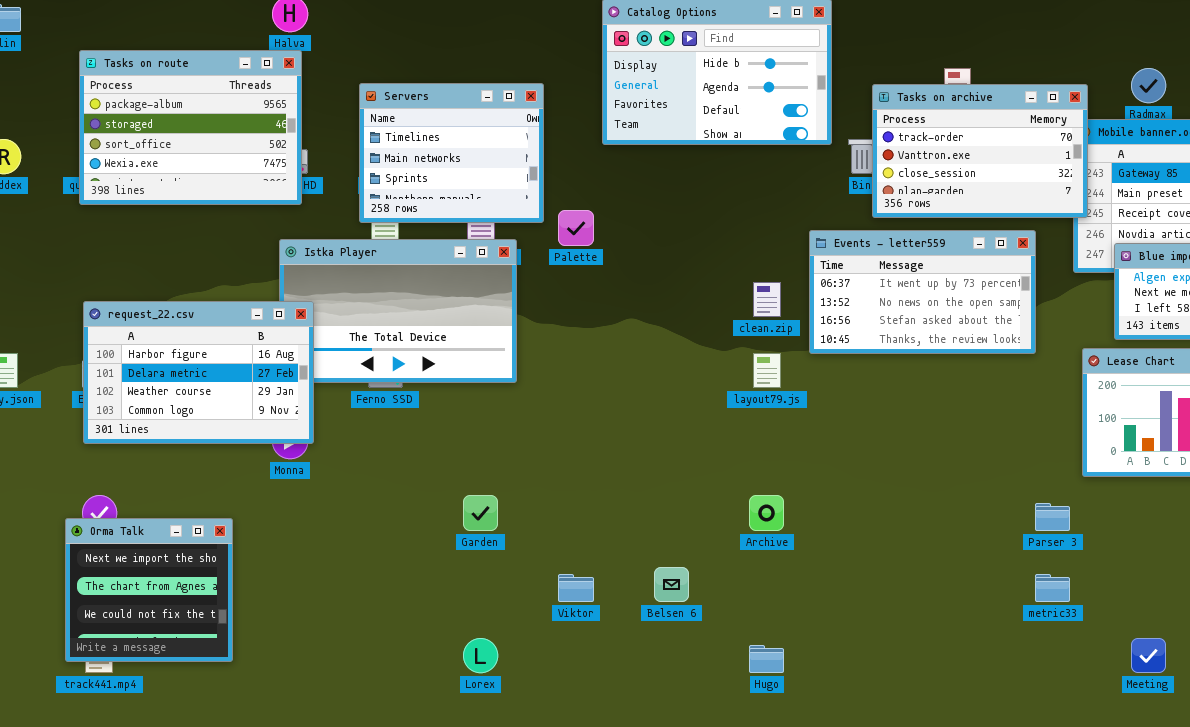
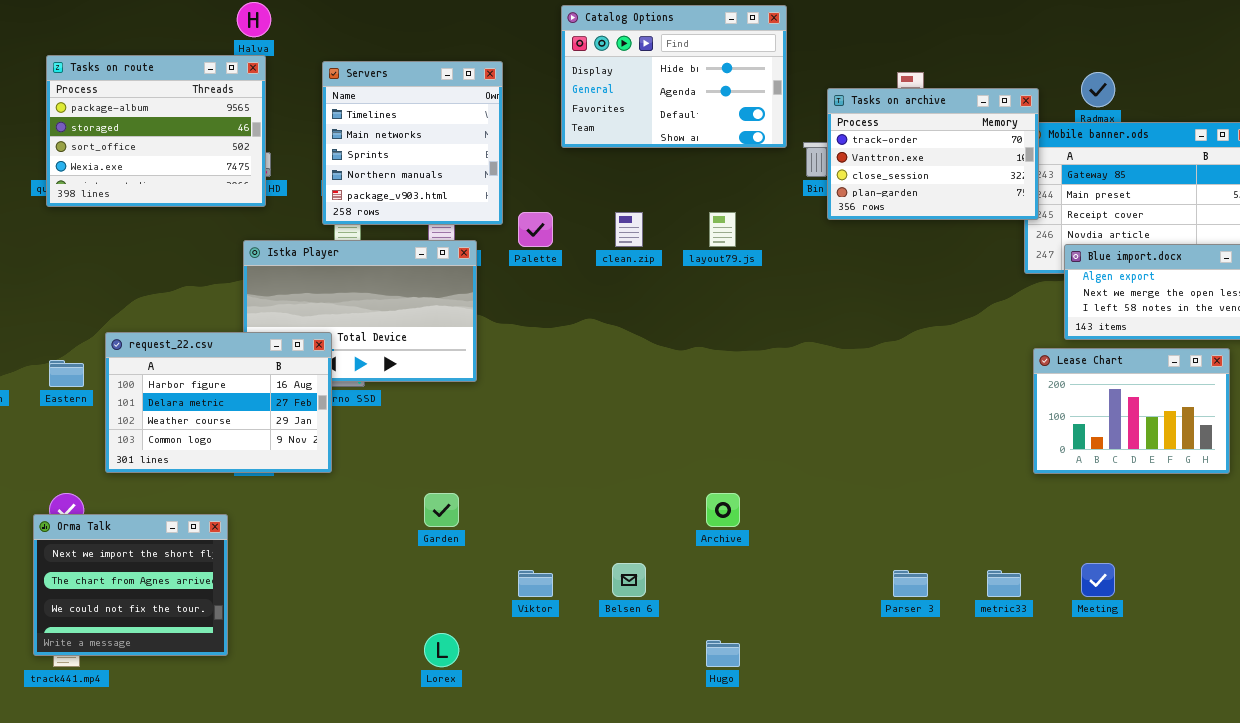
Servers: [359,83,544,223] -> [322,61,503,225], resized
Events - letter559: [809,230,1036,354] -> none, closed
clean.zip: [753,282,781,317] -> [615,212,643,247], moved
request_22.csv: [83,301,314,444] -> [105,332,332,473], moved
layout79.js: [753,353,781,388] -> [709,212,736,247], moved
Parser 3: [1035,503,1070,531] -> [893,570,928,597], moved
Orma Talk: [65,518,233,662] -> [33,514,228,656], resized
Meeting: [1131,638,1166,673] -> [1081,563,1115,597], moved

